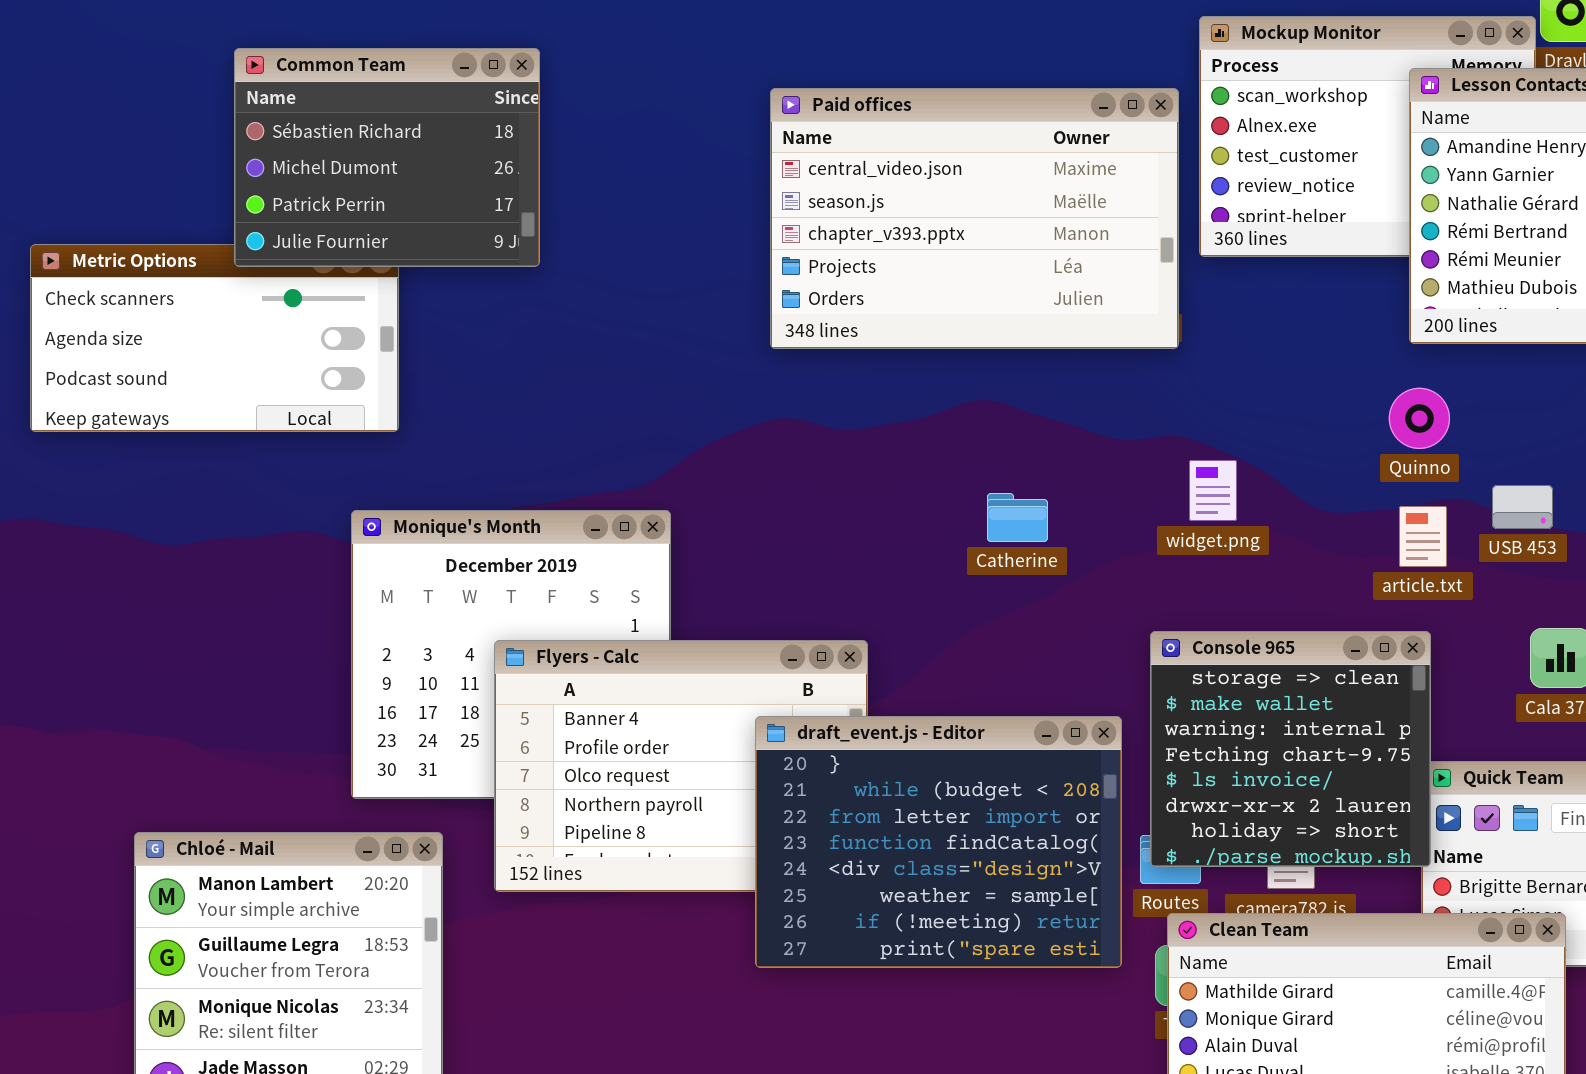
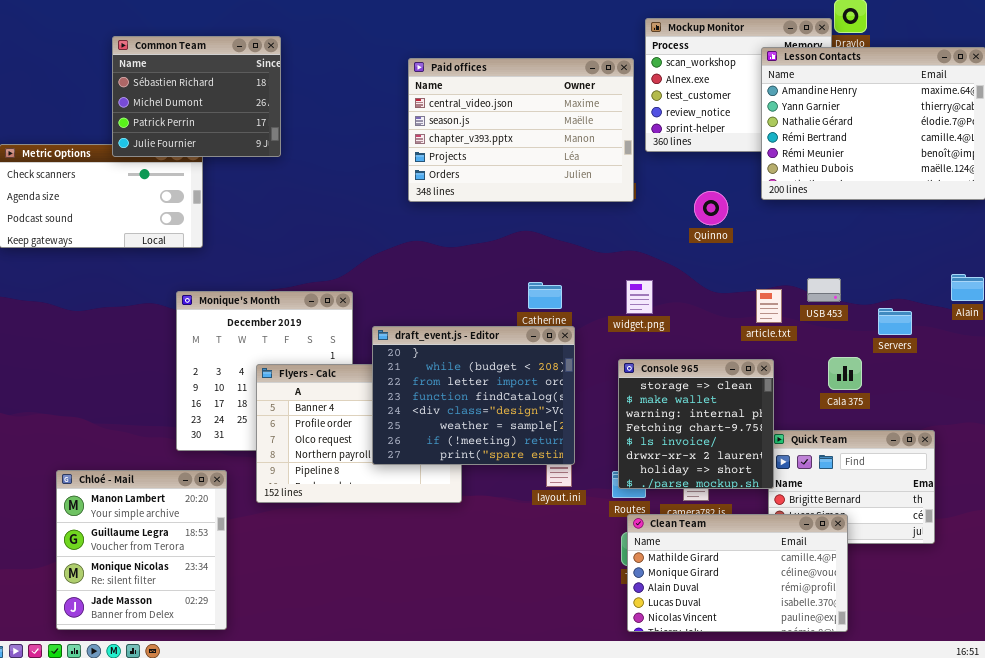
Quinno: [1389,388,1450,449] -> [694,191,728,225], moved
widget.png: [1189,460,1237,521] -> [626,280,653,314], moved
draft_event.js - Editor: [755,716,1122,968] -> [372,326,575,465], moved

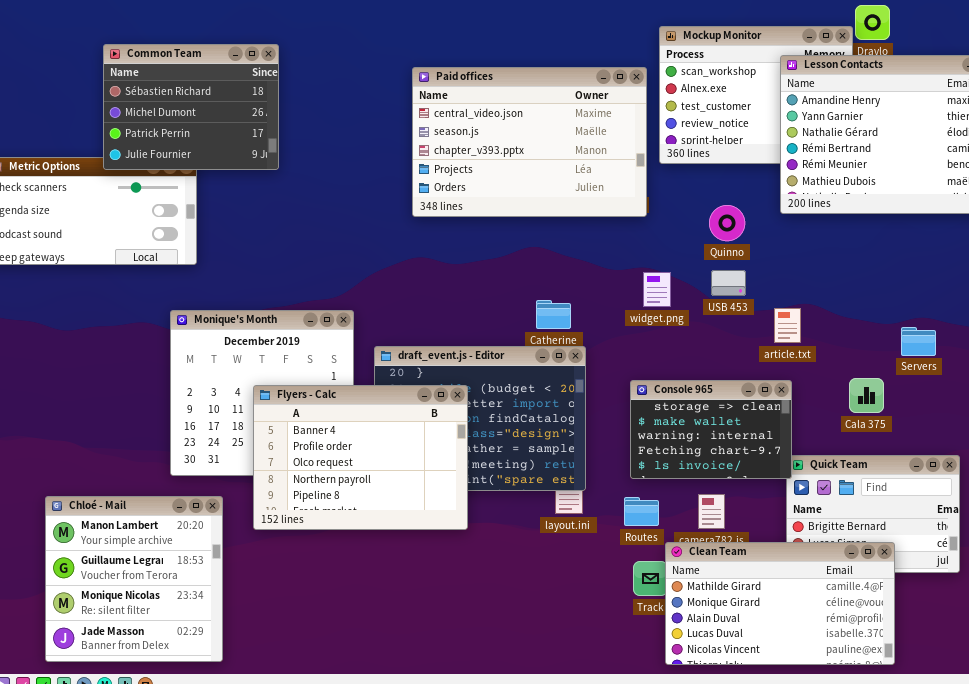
USB 453: [807,278,841,302] -> [711,270,746,296], moved
widget.png: [626,280,653,314] -> [643,272,671,307], moved
Console 965: [618,359,774,489] -> [630,380,792,479], resized
Flyers - Calc: [256,364,462,503] -> [253,385,468,530], raised
Clean Team: [627,514,848,632] -> [665,542,895,665], moved

